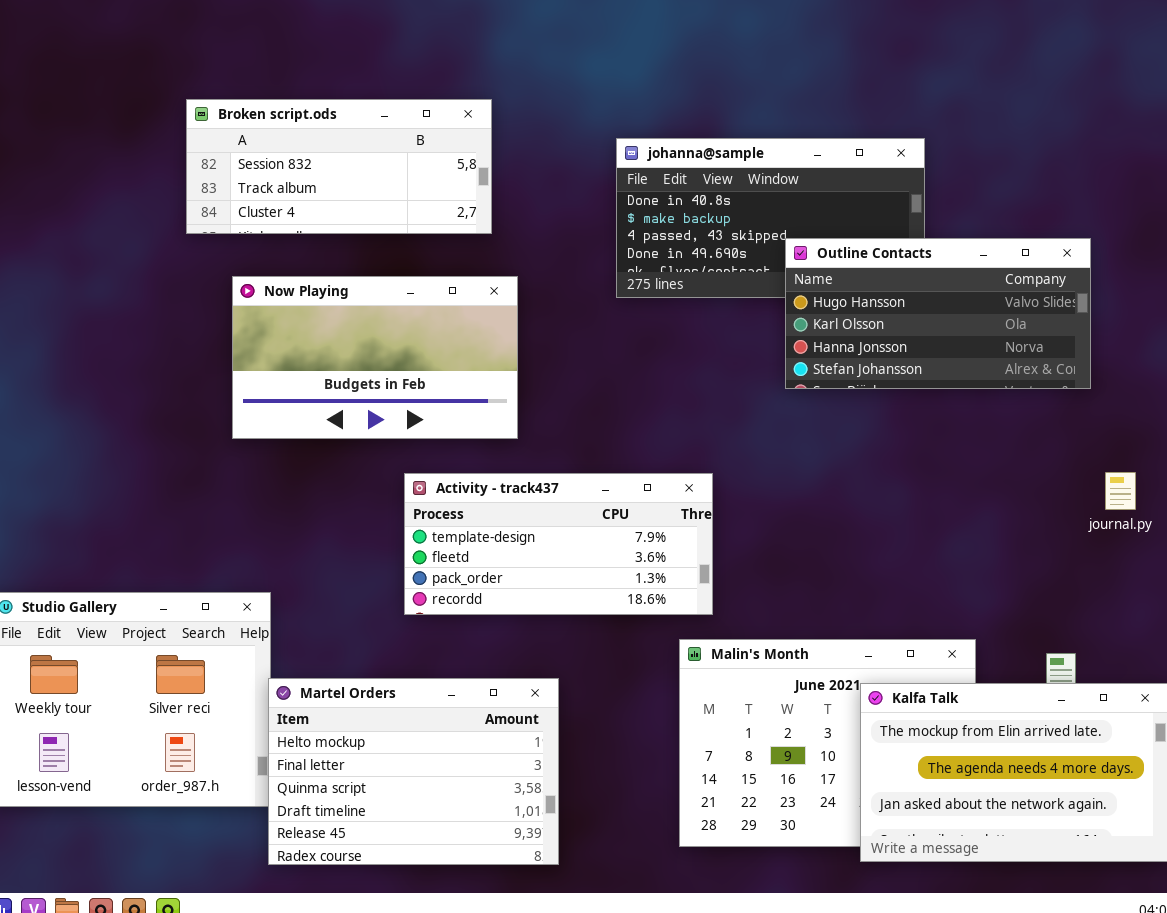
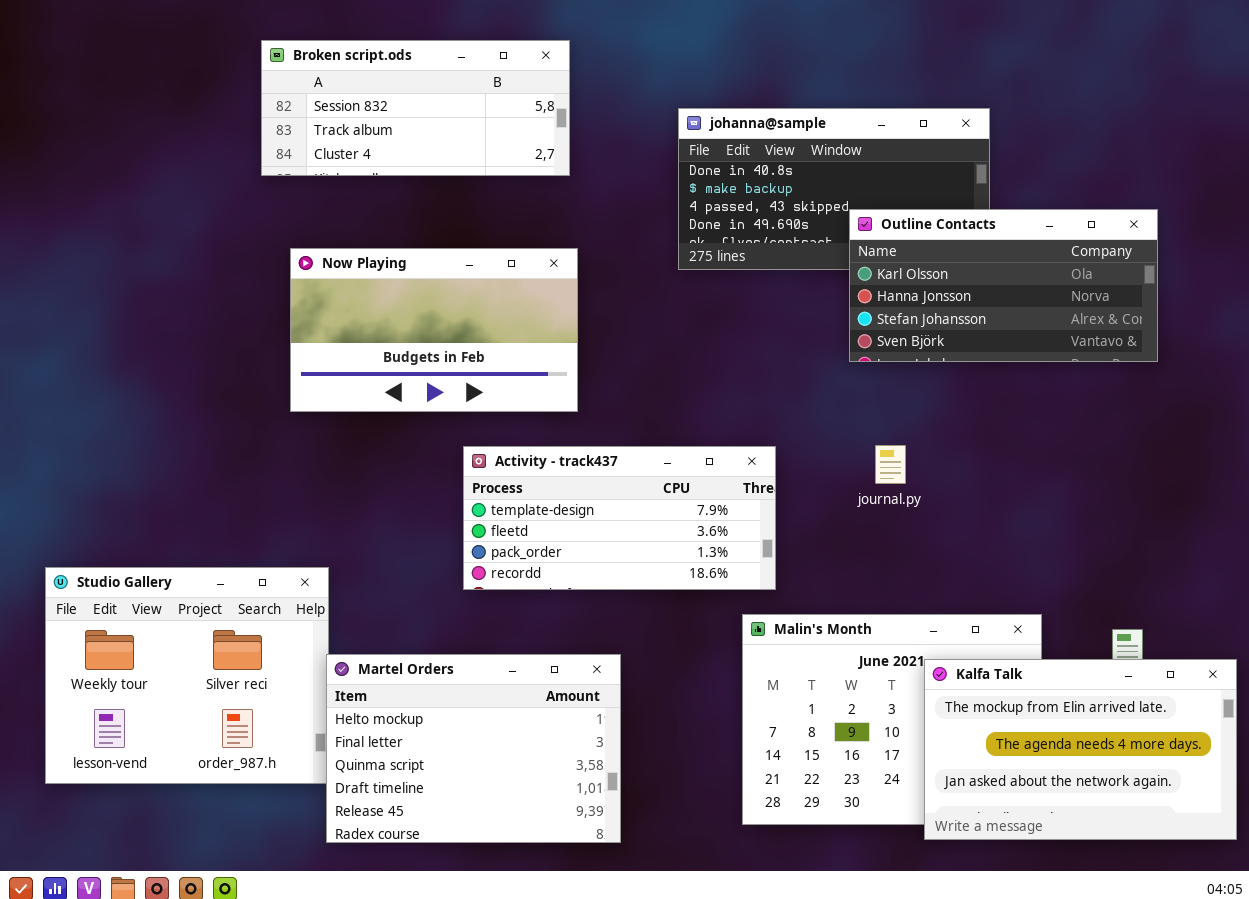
Broken script.ods: [186,99,492,234] -> [261,40,570,176], moved
Outline Contacts: [785,238,1091,389] -> [849,209,1158,362], scrolled down 1 row
journal.py: [1105,472,1136,510] -> [875,445,906,484], moved

